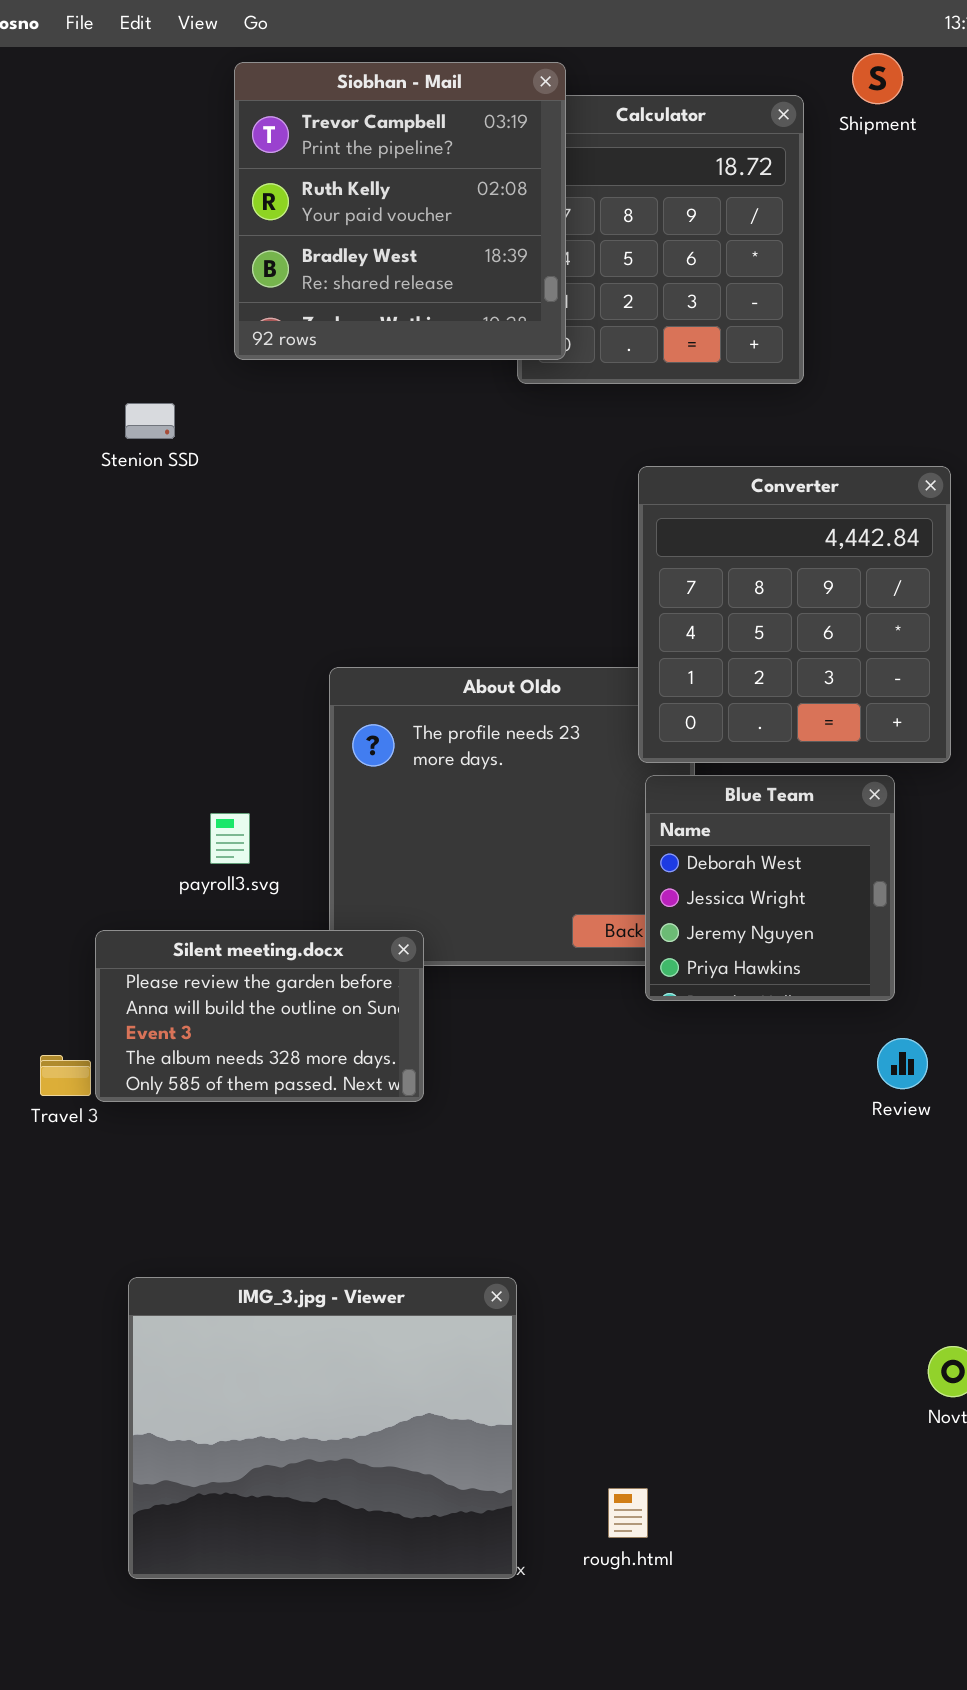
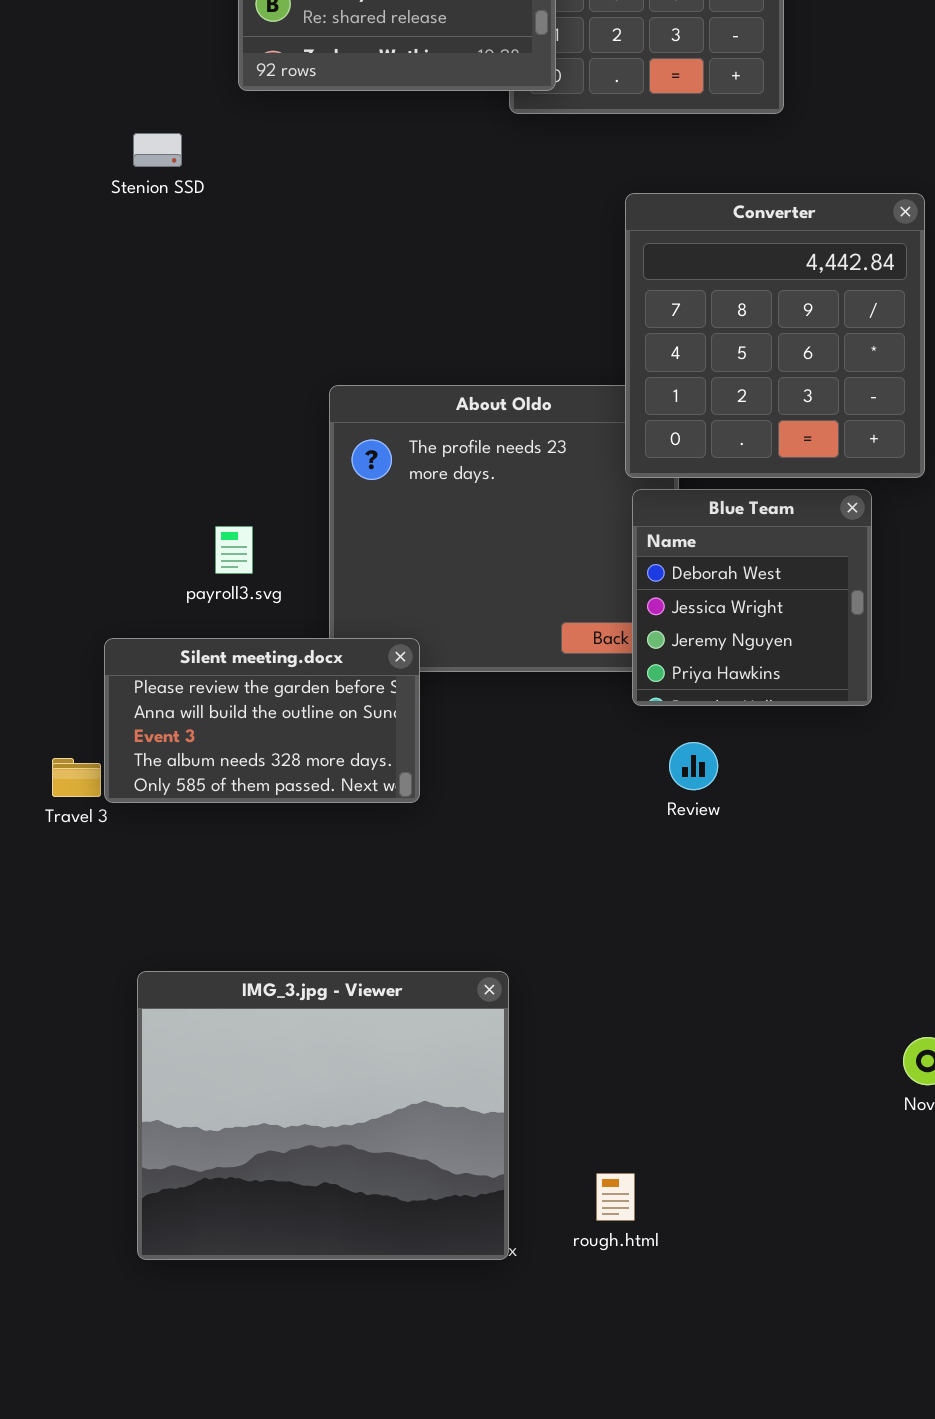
Review: [877,1038,928,1089] -> [669,742,718,790], moved

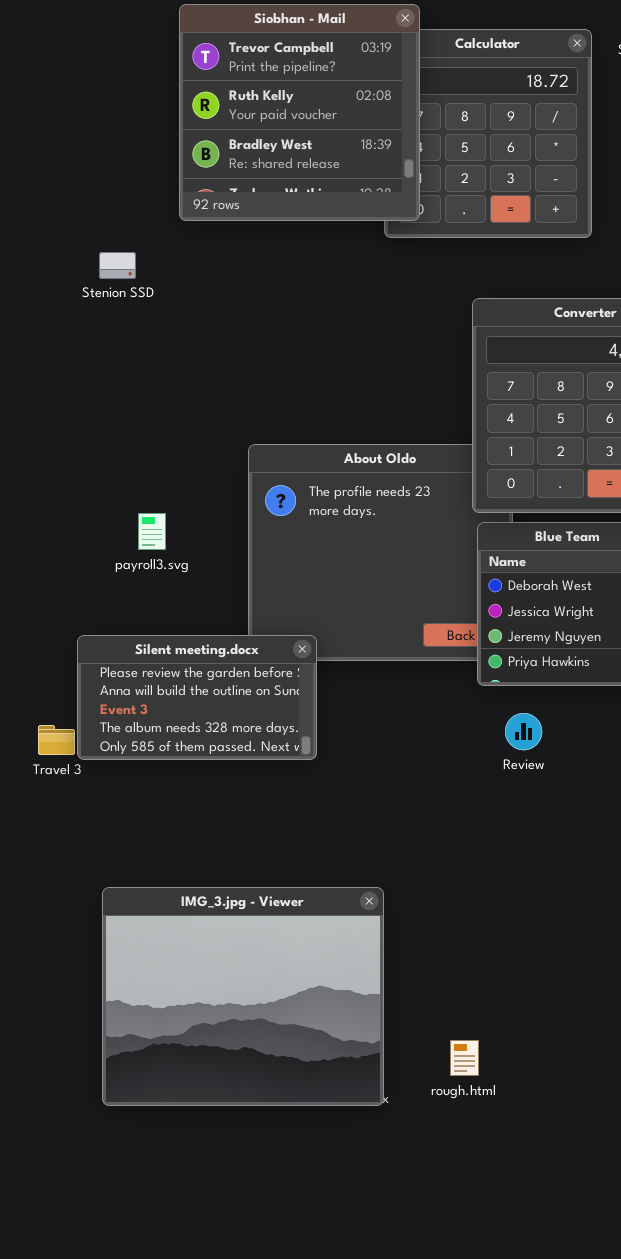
payroll3.svg: [215,526,253,574] -> [138,513,166,550], moved

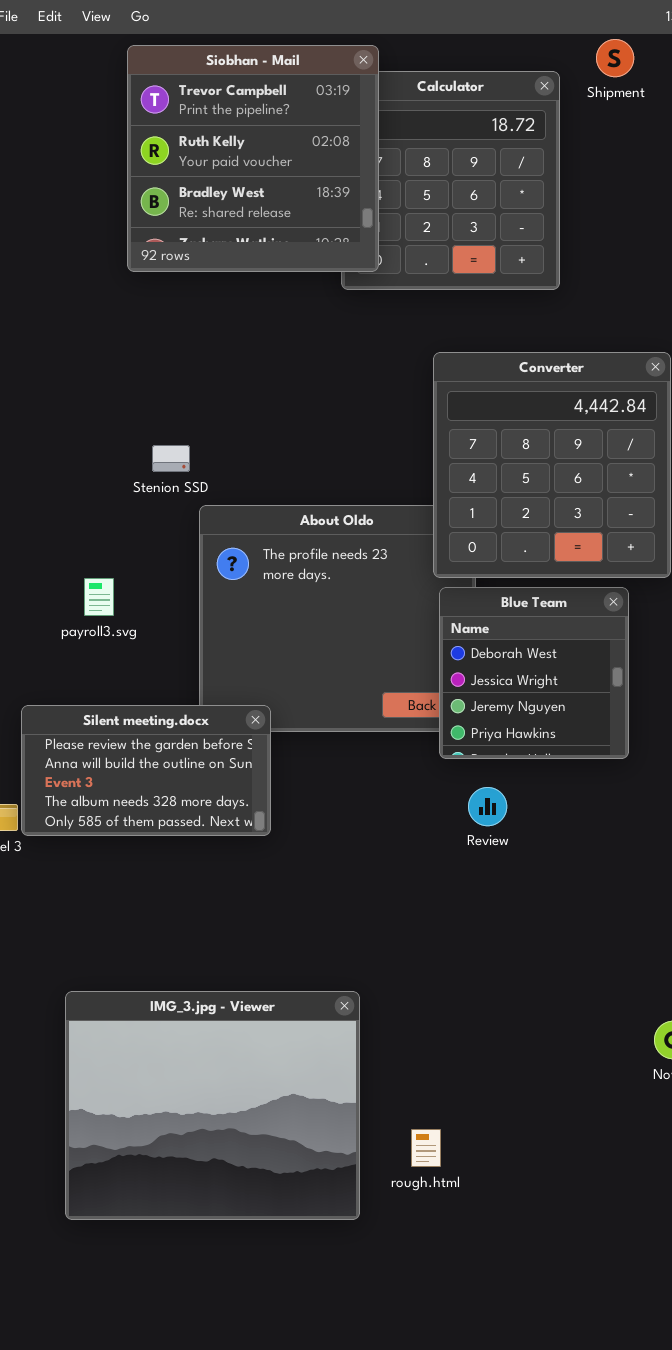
Stenion SSD: [99,252,136,279] -> [152,445,190,472], moved
IMG_3.jpg - Viewer: [102,887,384,1106] -> [65,991,360,1220], moved

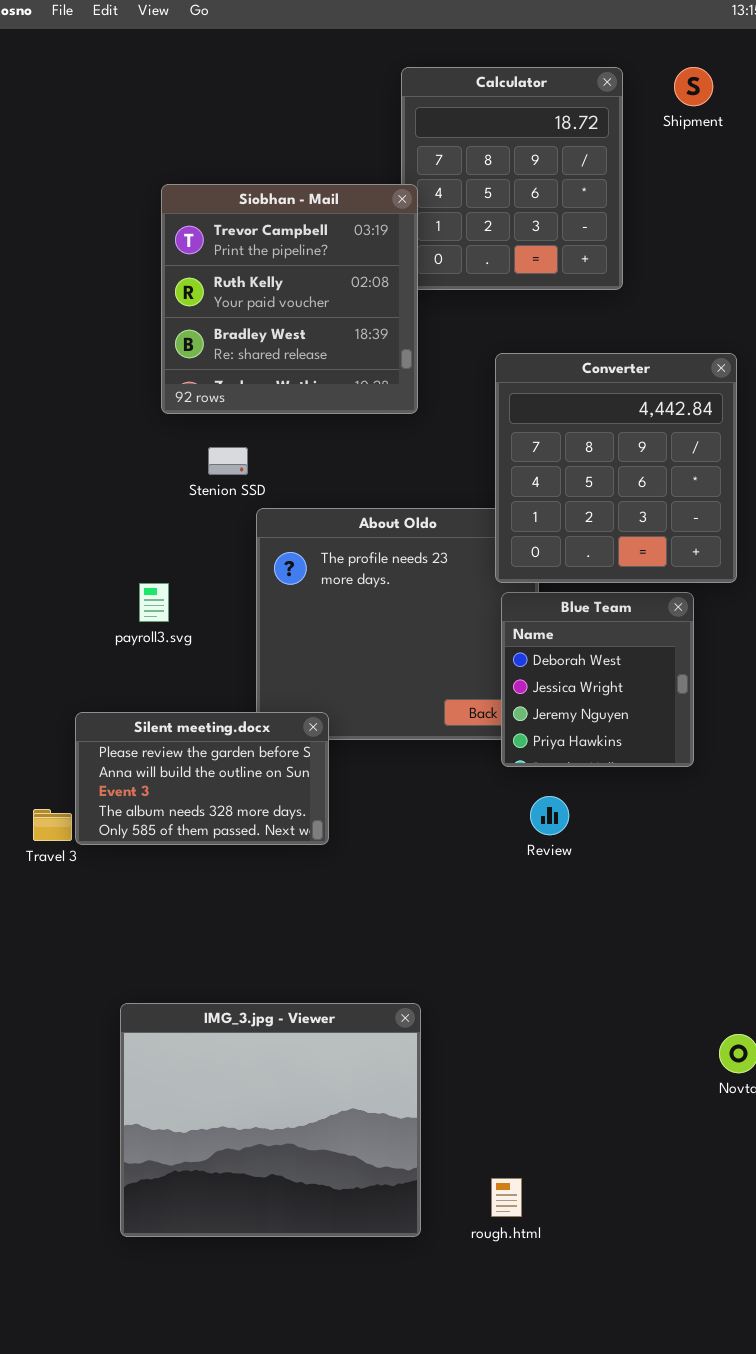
Shipment: [596,39,634,77] -> [674,67,713,106], moved
Siobhan - Mail: [127,45,379,272] -> [161,184,418,414], moved
rough.html: [411,1129,441,1167] -> [491,1178,522,1217], moved

